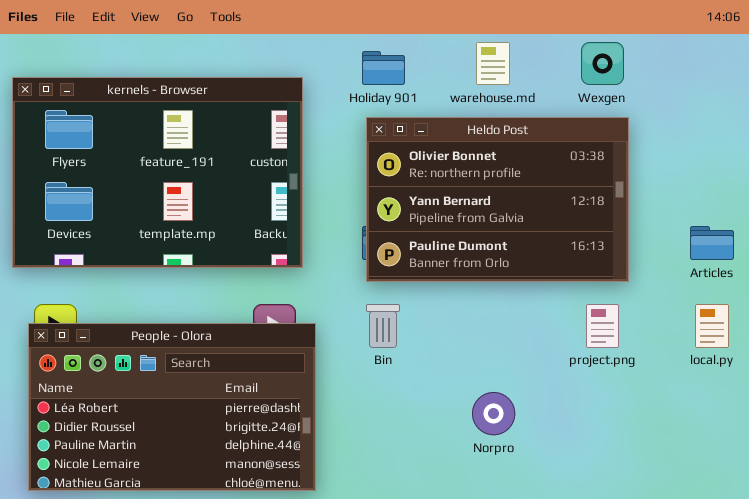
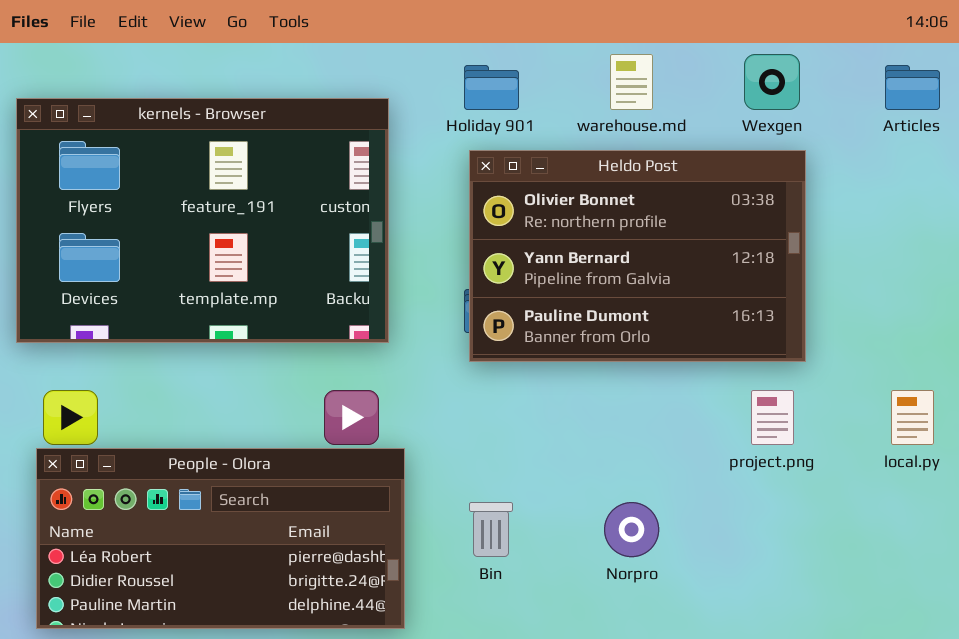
Articles: [690,226,734,260] -> [885,65,940,110], moved
Bin: [366,304,400,348] -> [469,502,513,557], moved
People - Olora: [28,323,316,491] -> [36,448,405,629], resized

